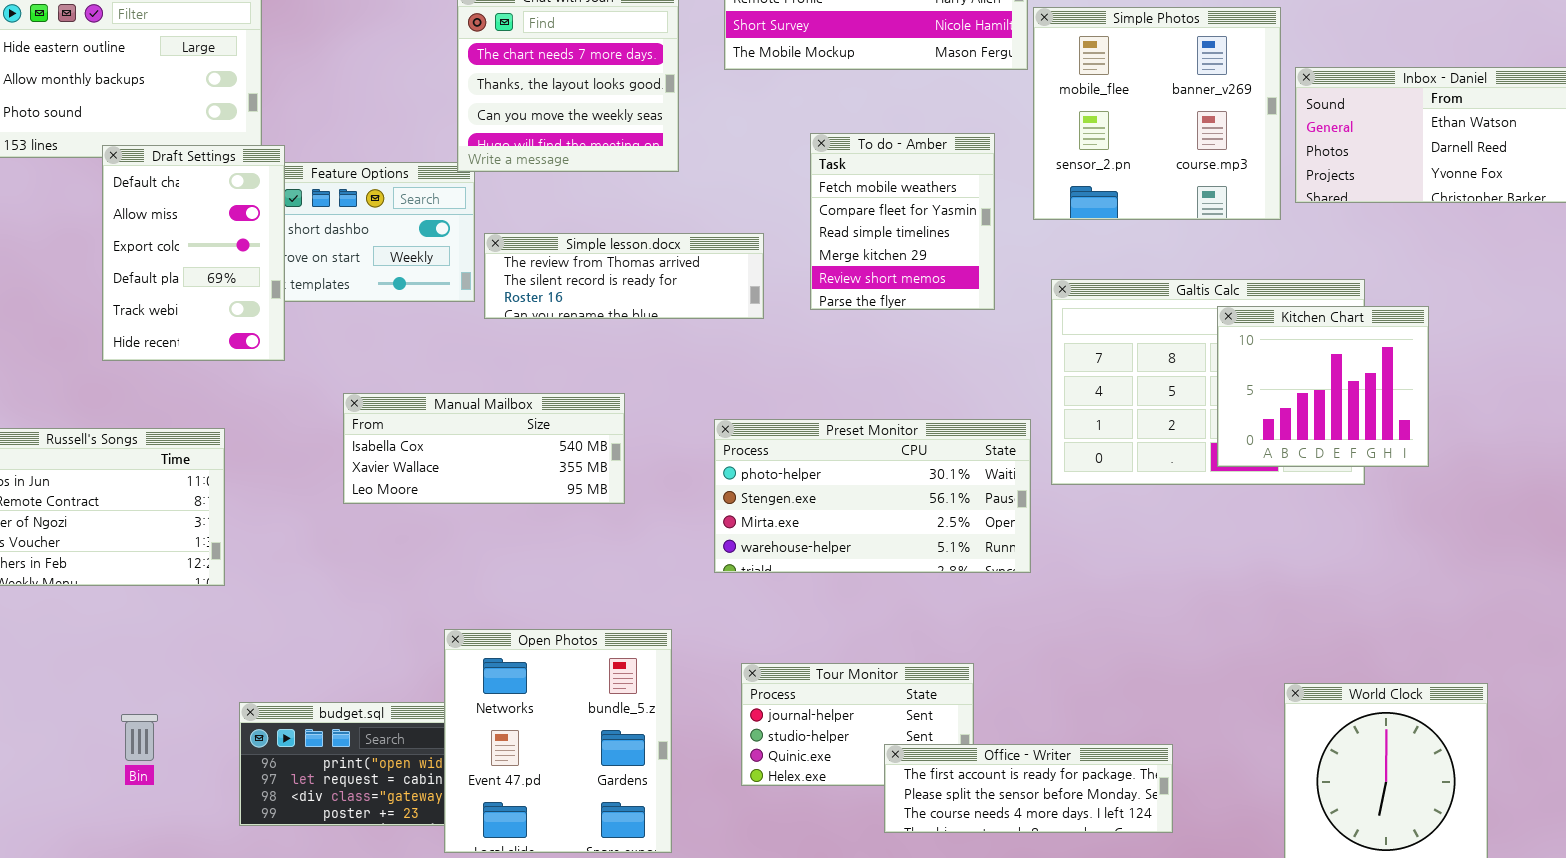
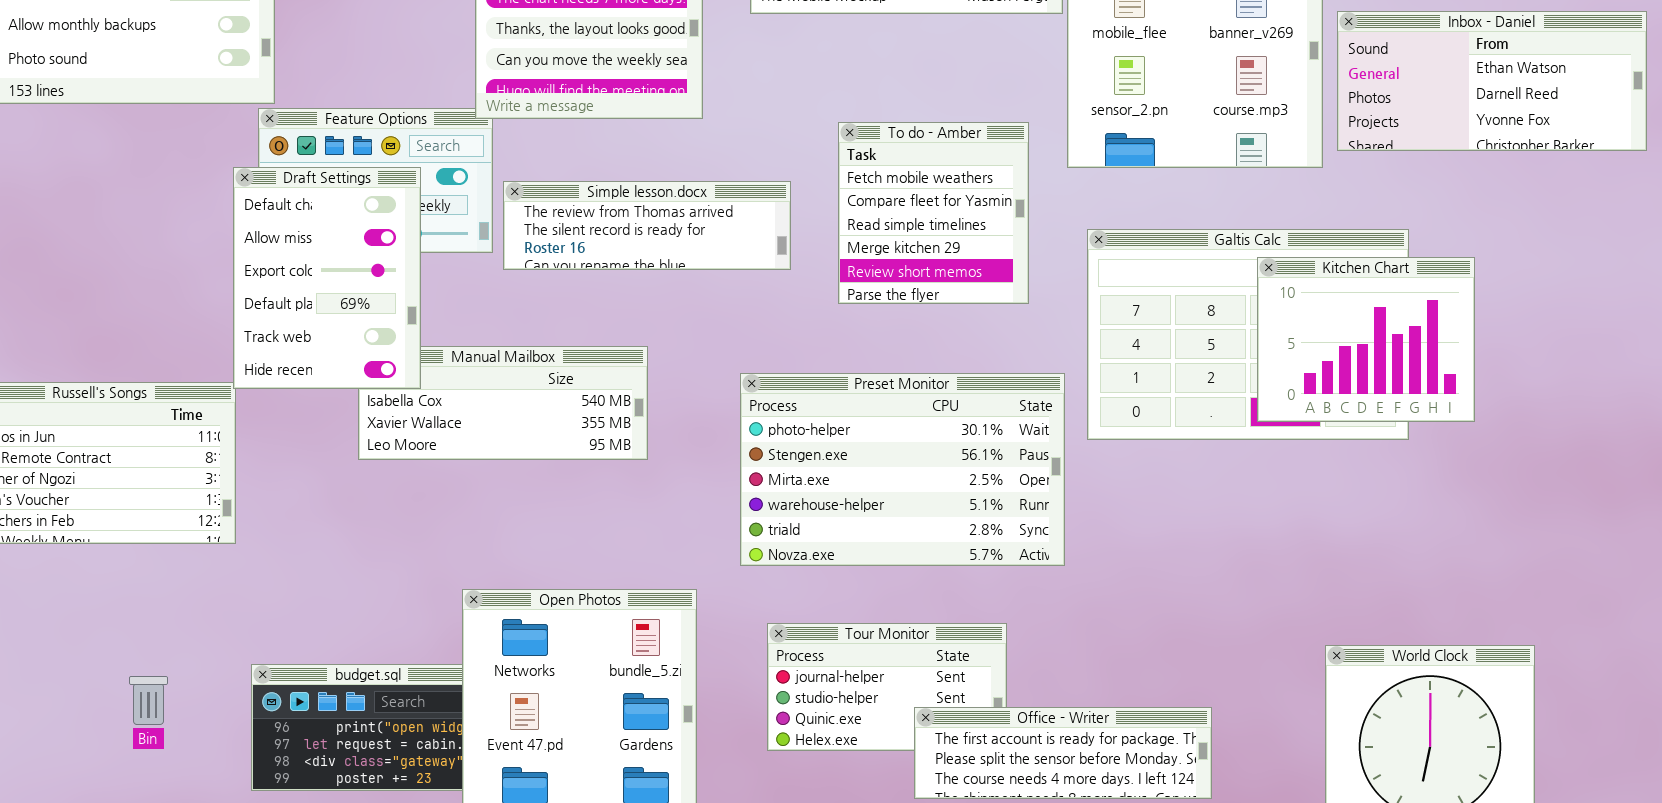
To do - Amber: [810,133,995,310] -> [838,122,1029,304], moved
Draft Settings: [102,145,285,361] -> [233,167,421,389], moved
Preset Monitor: [714,419,1031,573] -> [740,373,1065,566], resized

